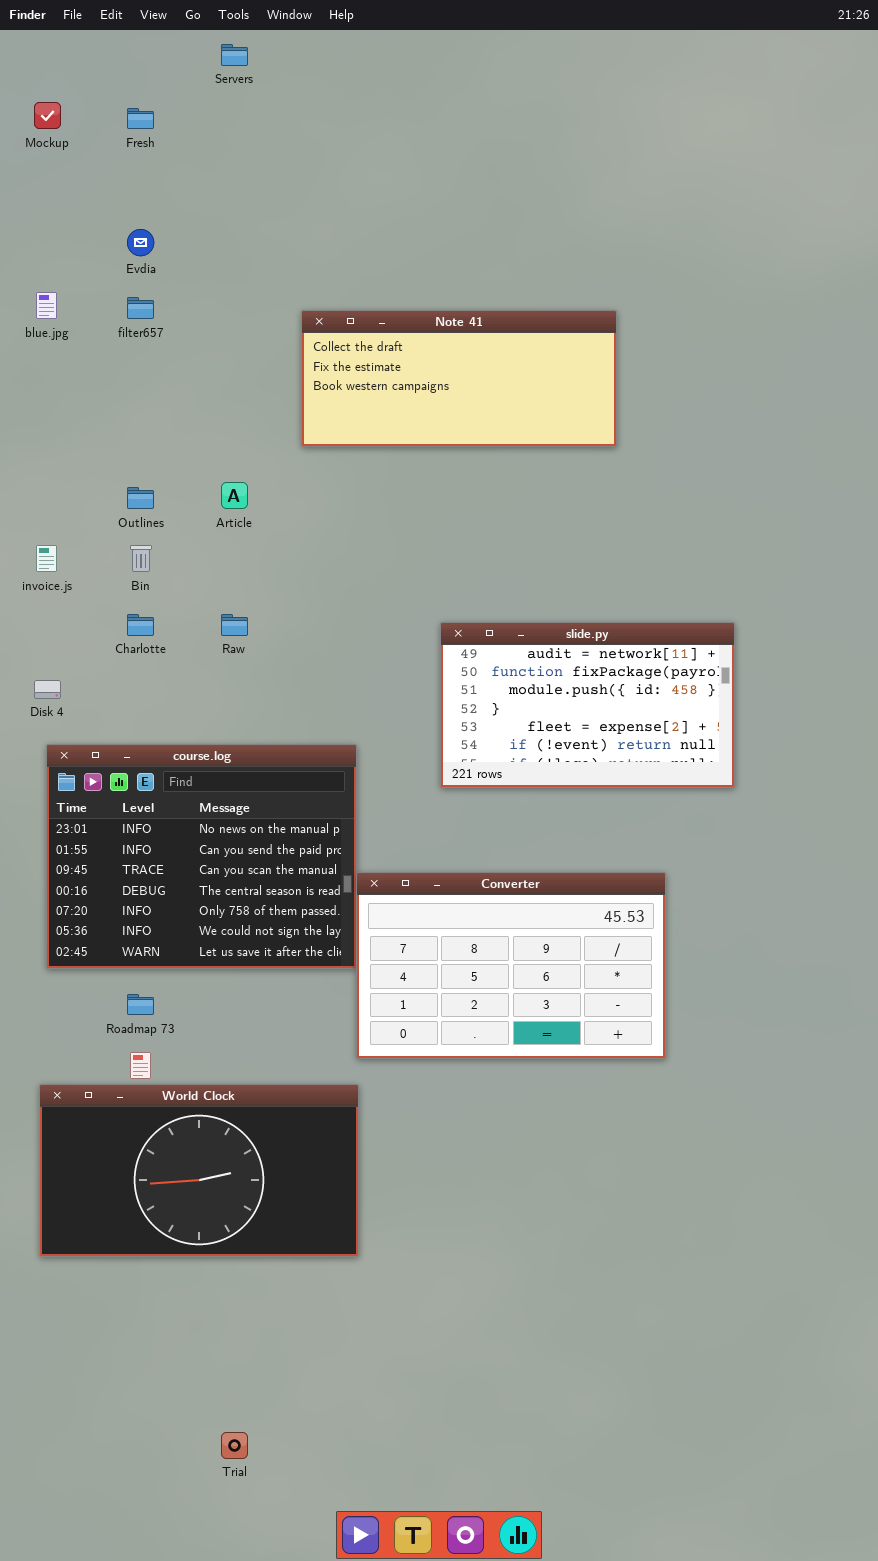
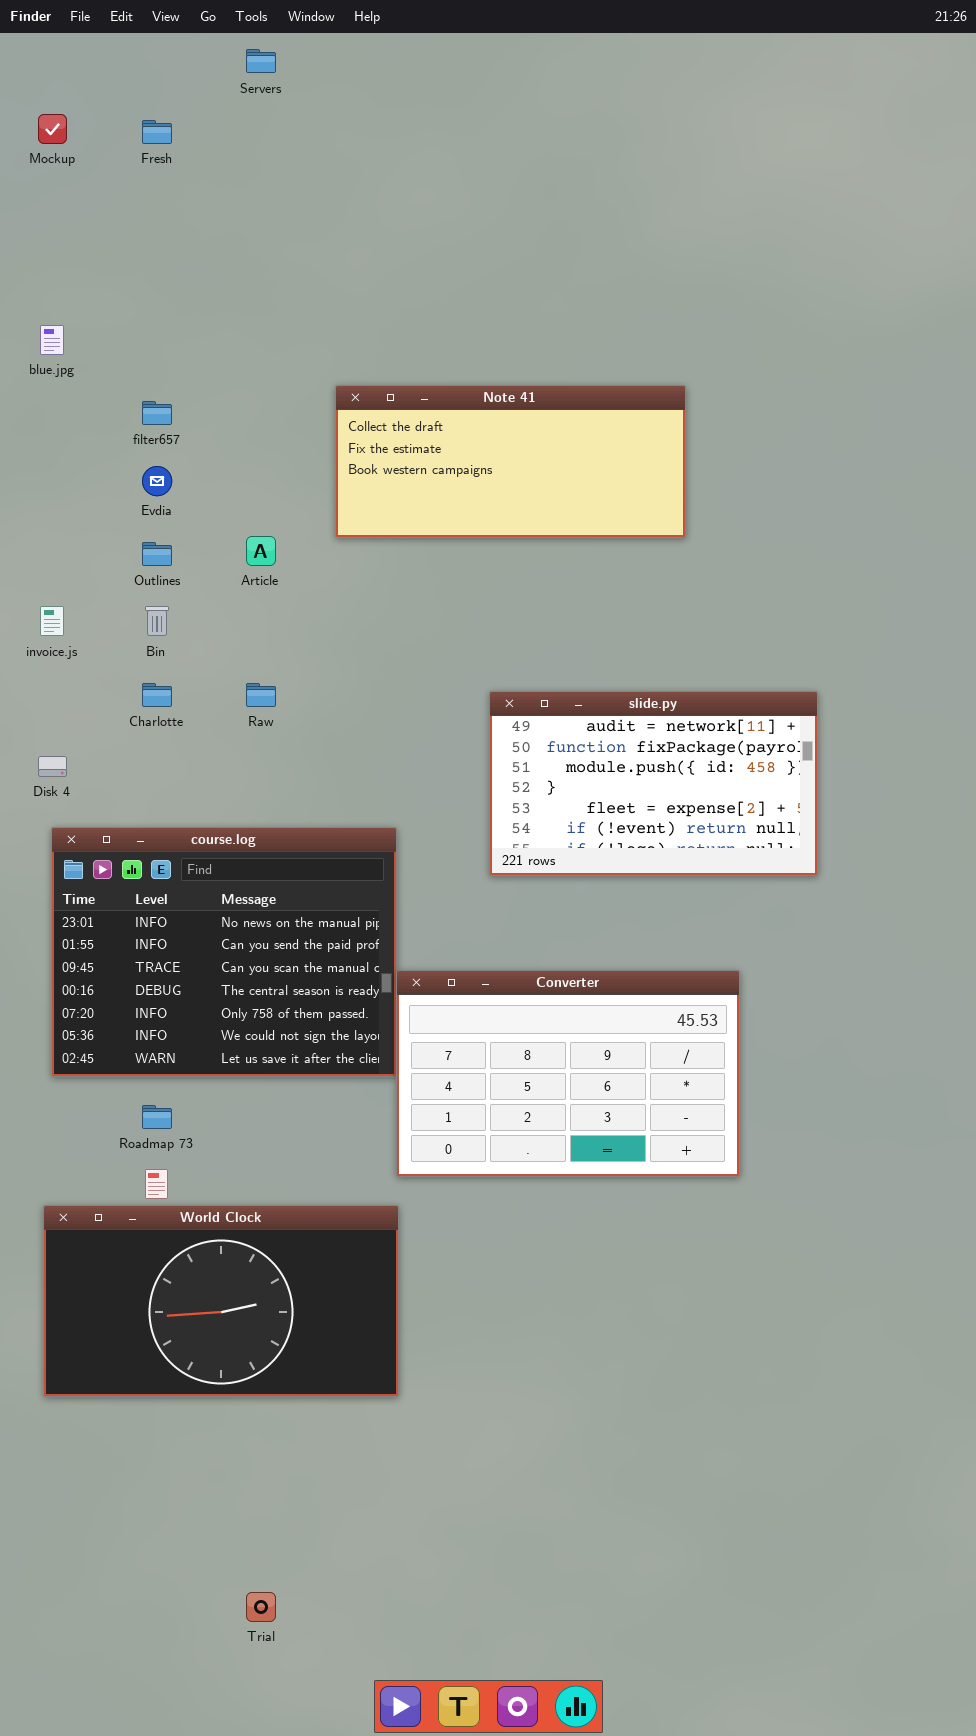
Evdia: [127,229,154,256] -> [142,466,172,496], moved
filter657: [127,297,154,319] -> [142,401,172,425], moved
Note 41: [301,310,617,447] -> [335,385,686,538], moved

